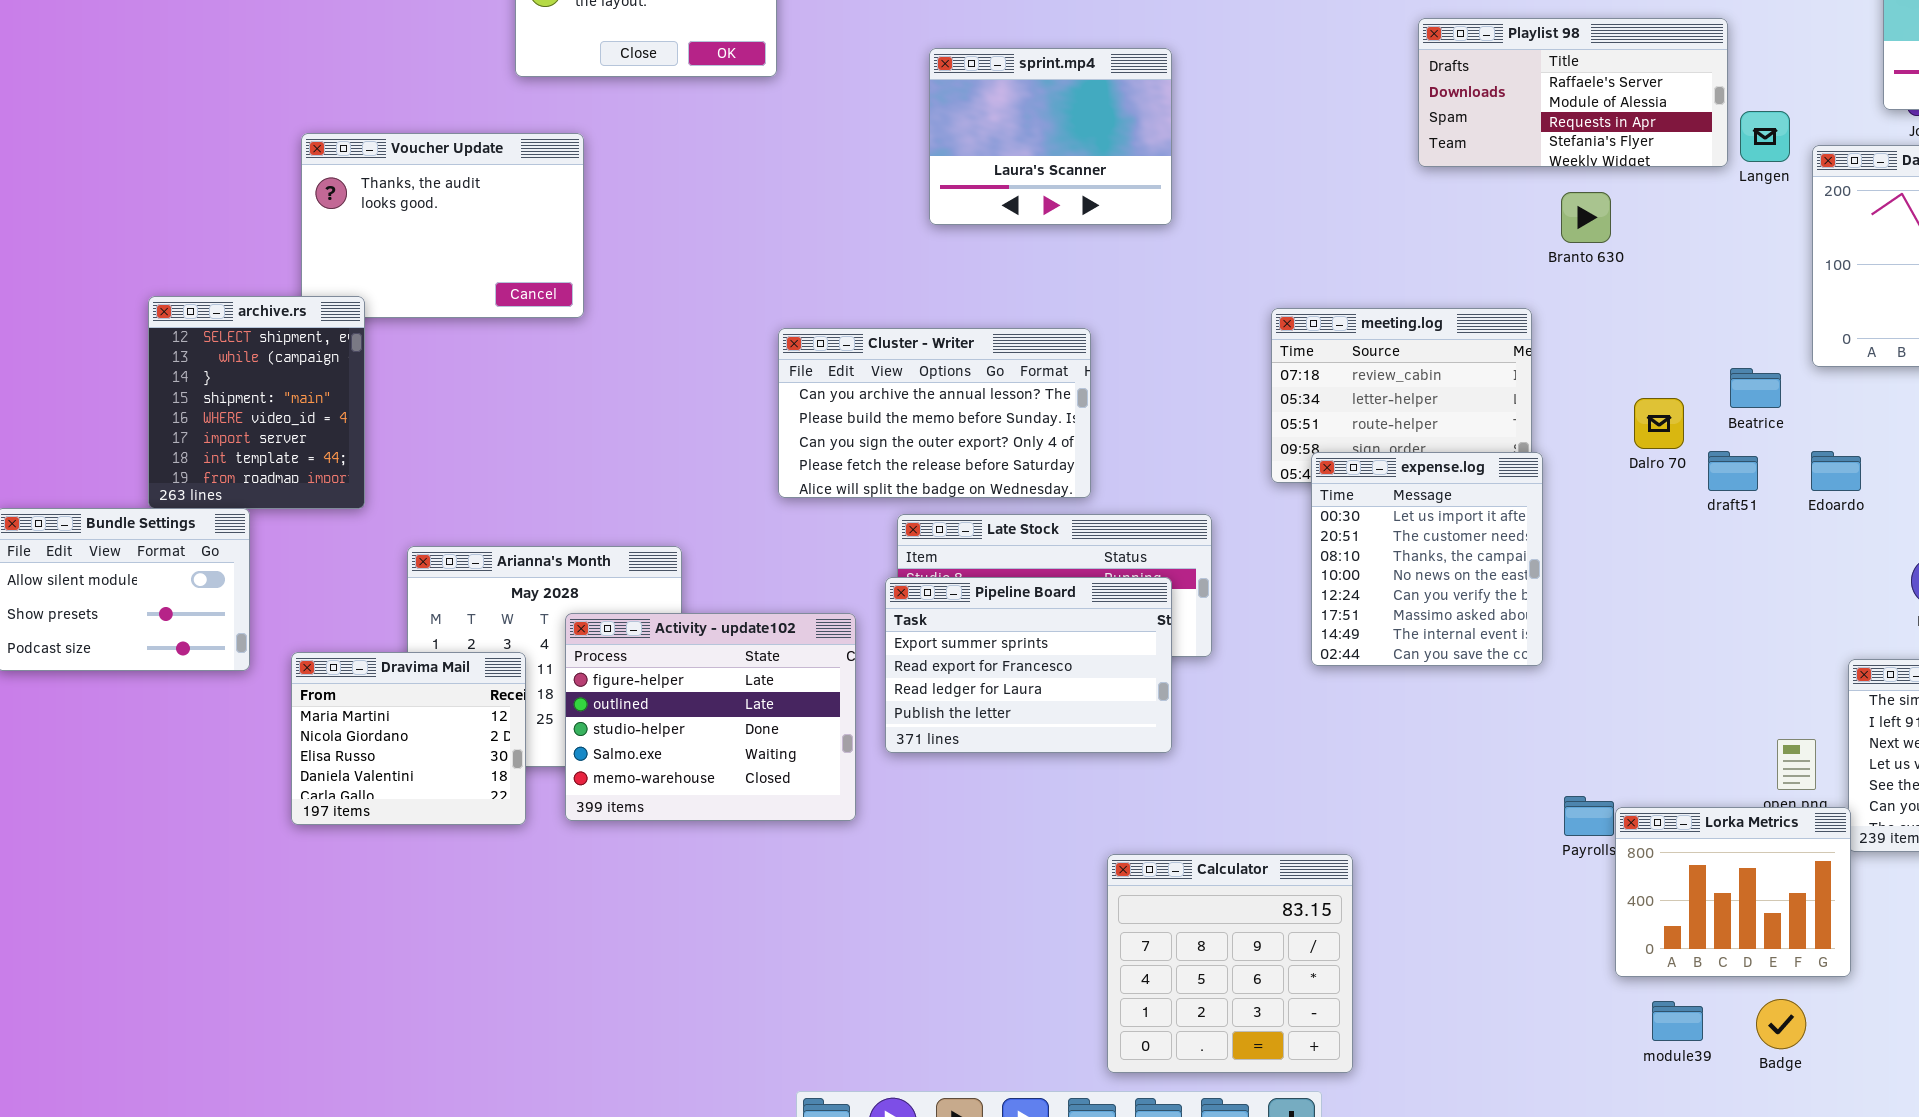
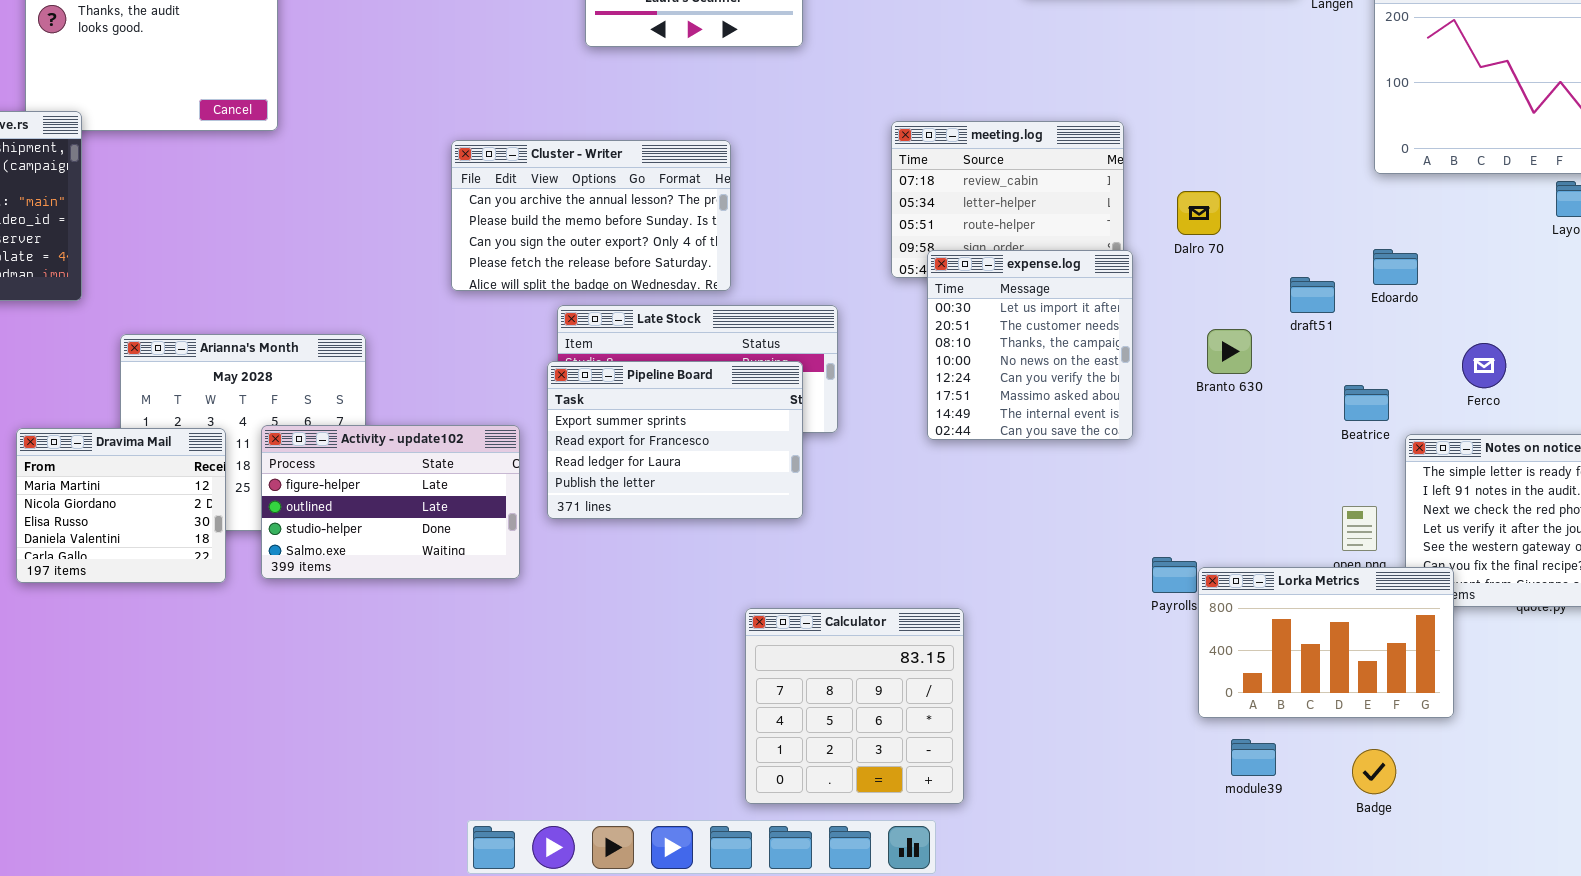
Branto 630: [1561,192,1611,243] -> [1207,329,1252,374], moved
Beatrice: [1730,368,1781,408] -> [1344,385,1389,421], moved
Dalro 70: [1634,398,1684,449] -> [1177,191,1221,235], moved
draft51: [1708,451,1758,491] -> [1290,277,1335,313], moved
Activity - update102: [565,613,856,821] -> [261,425,520,579], resized
Lorka Metrics: [1615,807,1851,977] -> [1198,567,1454,718], resized
Badge: [1756,999,1806,1049] -> [1352,749,1396,794], moved

